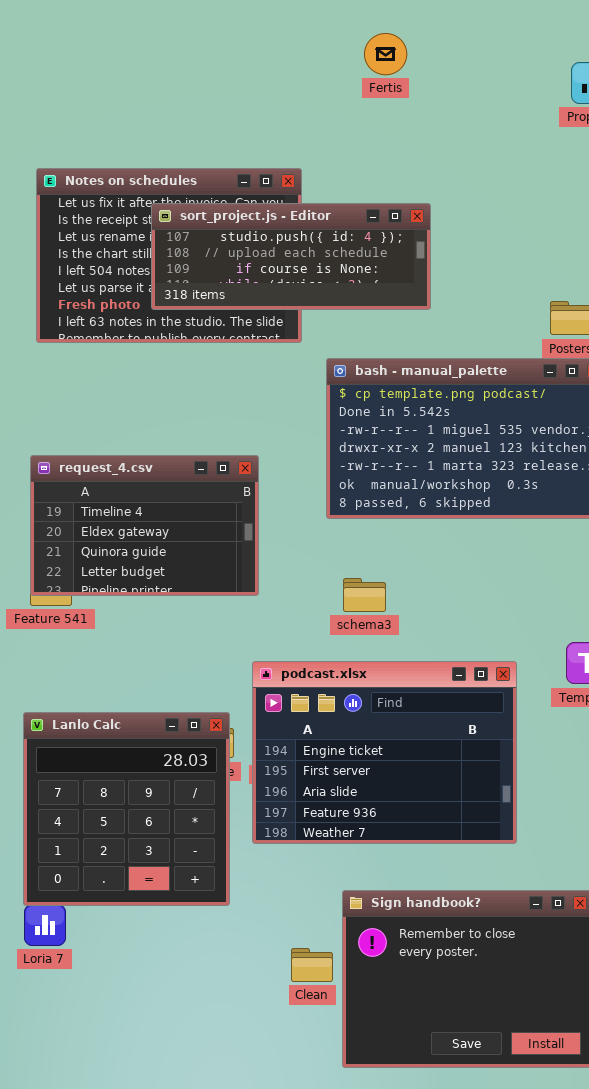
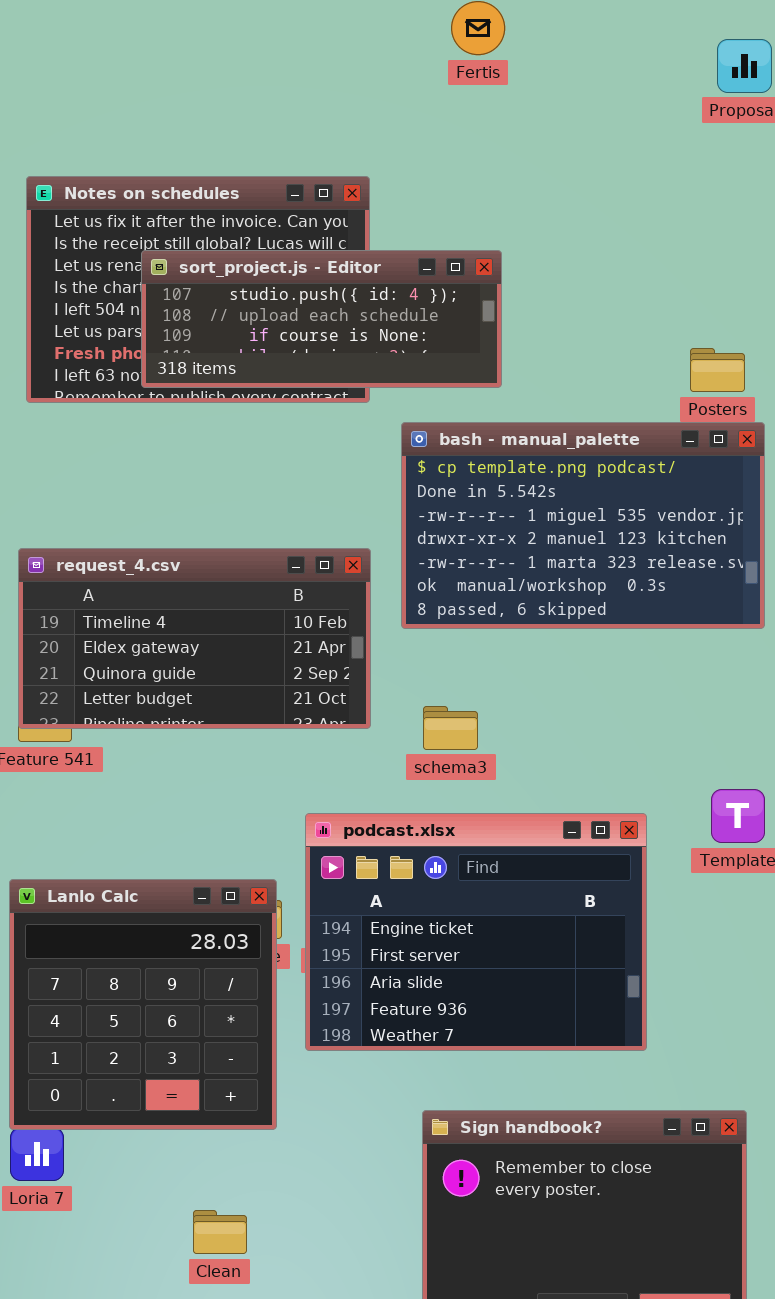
sort_project.js - Editor: [151,203,431,310] -> [141,250,502,388], moved
request_4.csv: [30,455,259,596] -> [18,548,371,729], resized
Clean: [291,948,333,982] -> [193,1210,247,1254], moved

